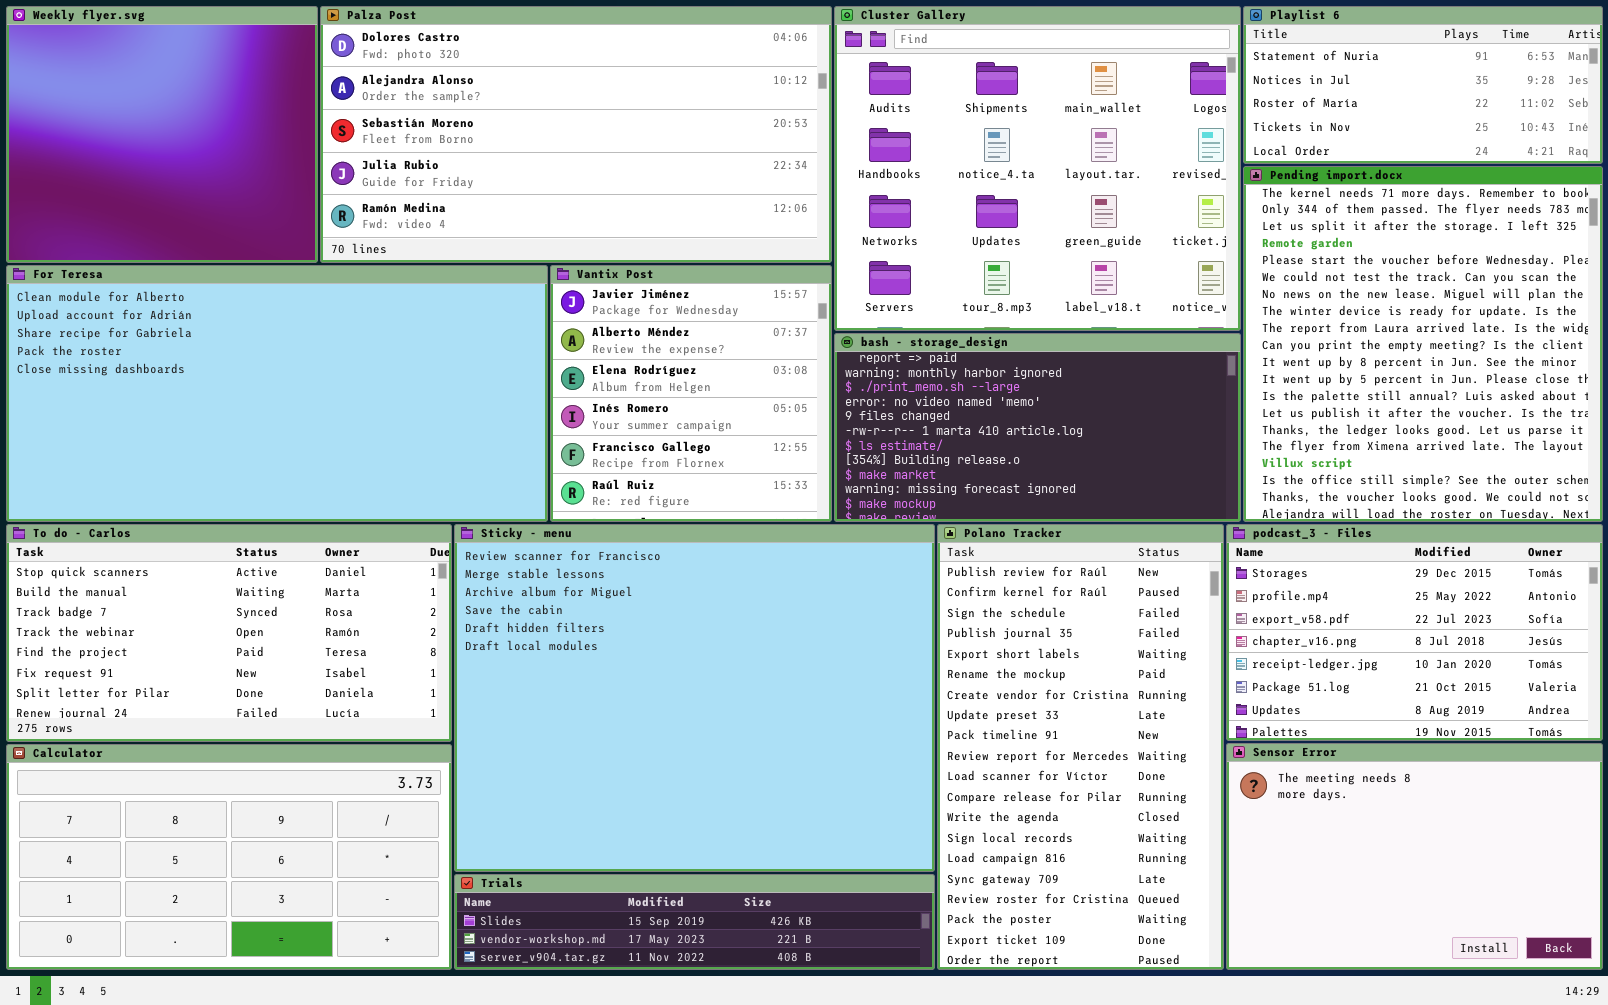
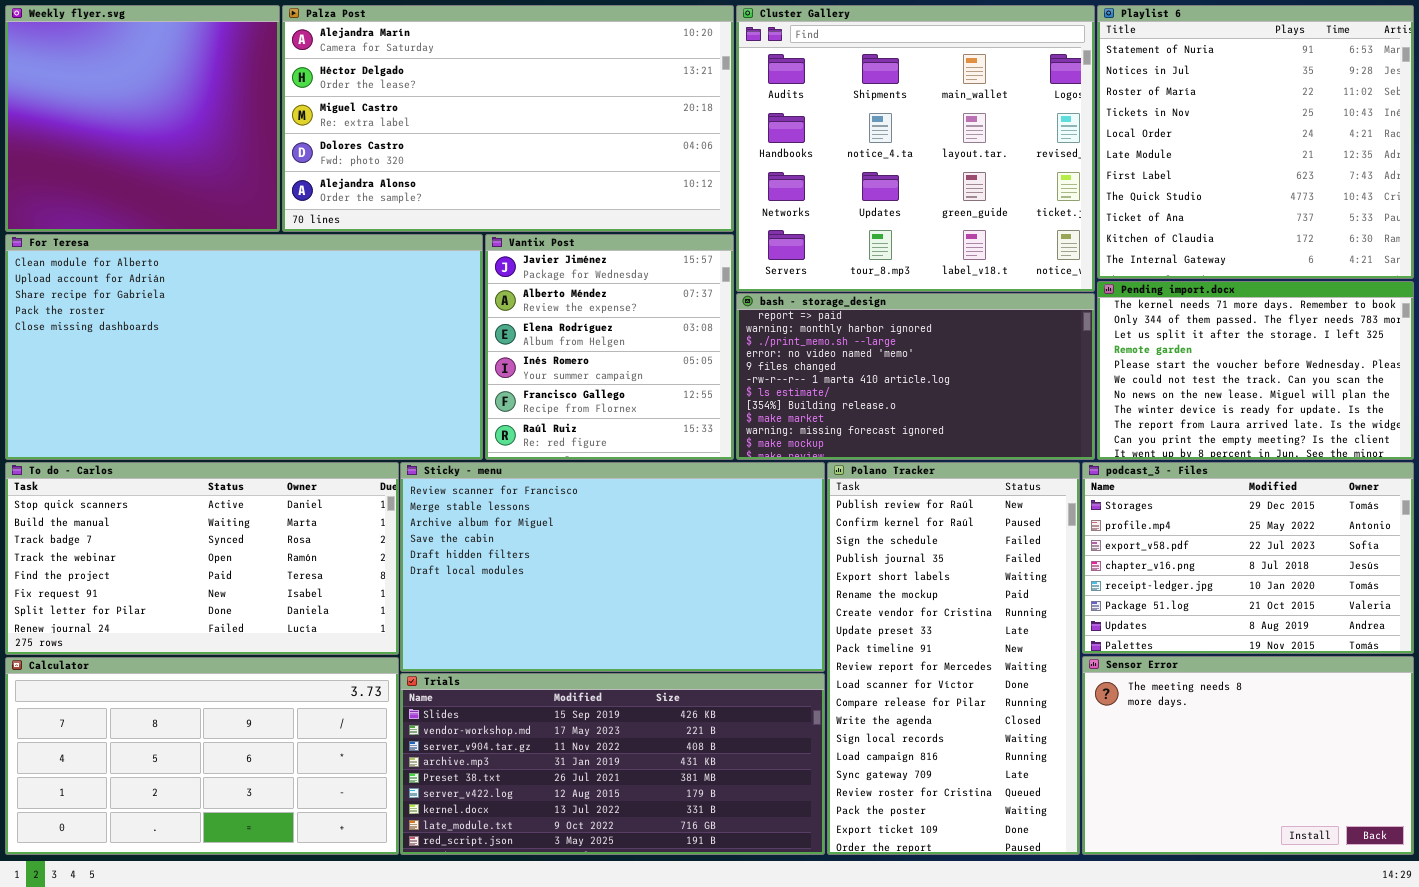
Palza Post: [320,6,832,263] -> [282,5,734,232], scrolled up 3 rows
Playlist 6: [1243,6,1603,164] -> [1097,5,1414,279], resized
Pending import.docx: [1243,166,1603,522] -> [1097,281,1414,460], resized
Sticky - menu: [454,524,935,872] -> [400,462,825,672], resized
Trials: [454,874,935,970] -> [400,673,825,855], resized

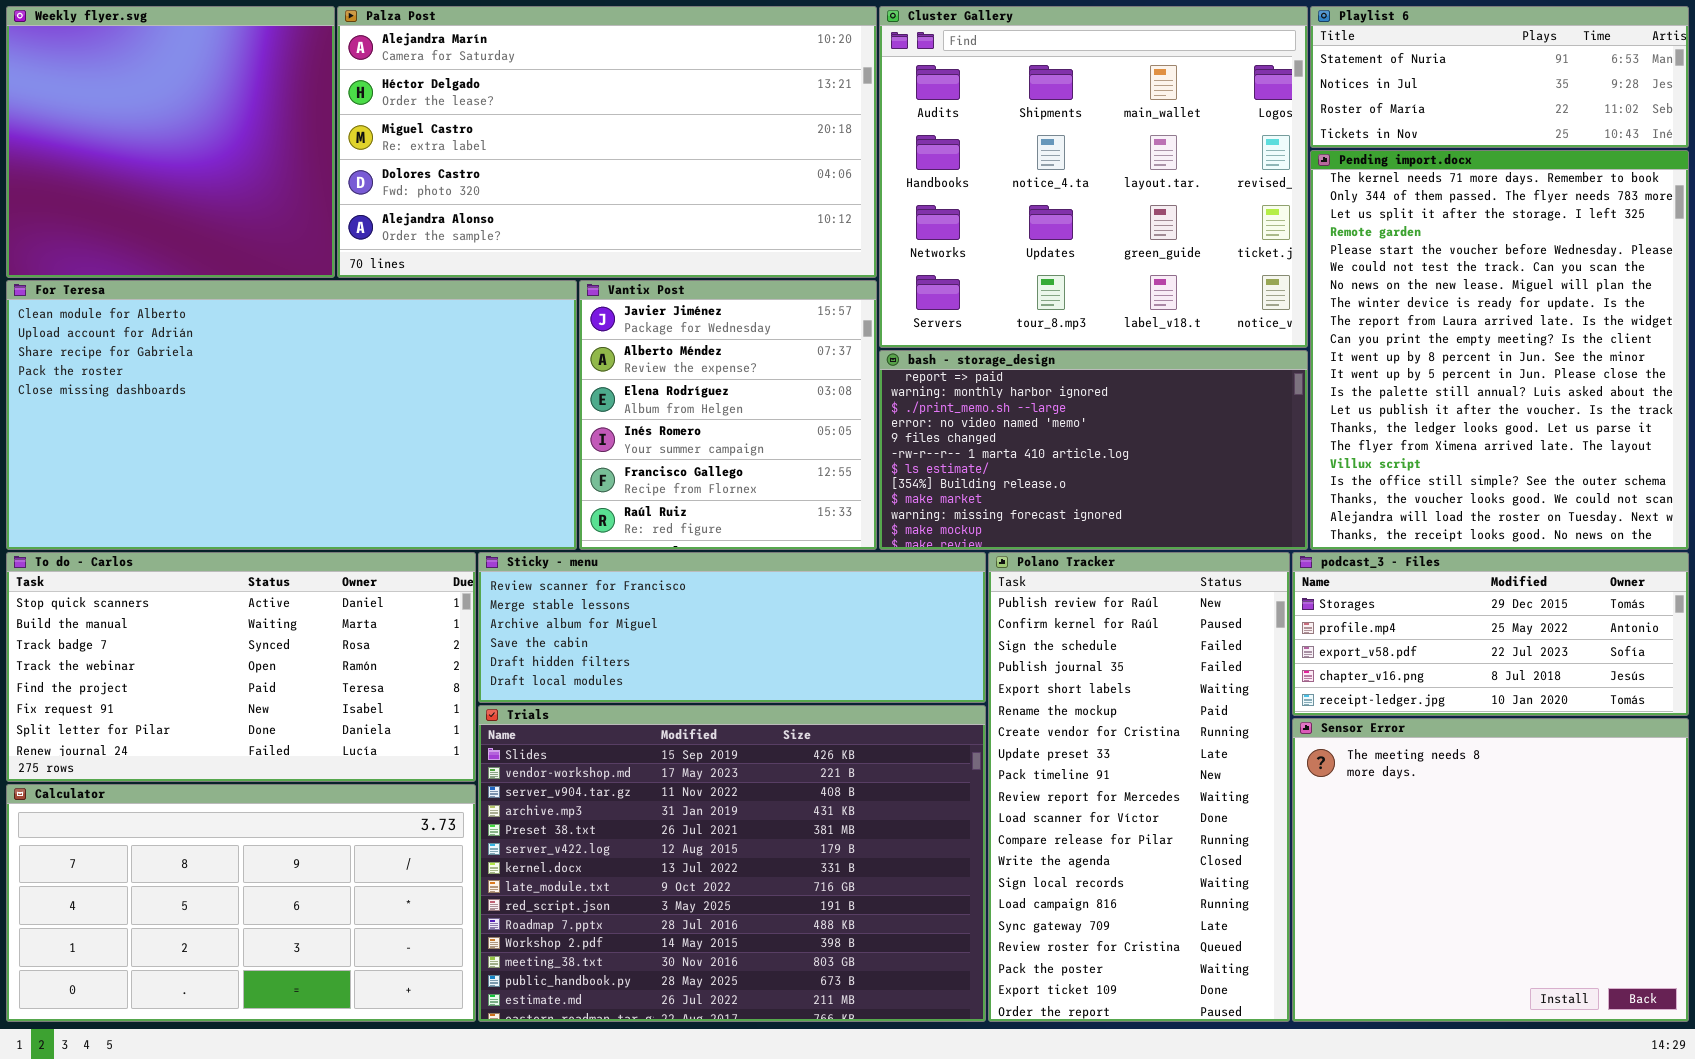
Playlist 6: [1097,5,1414,279] -> [1310,6,1689,148], resized
Pending import.docx: [1097,281,1414,460] -> [1310,150,1689,550], resized
Sticky - menu: [400,462,825,672] -> [478,552,986,703], resized
podcast_3 - Files: [1082,462,1414,654] -> [1292,552,1689,716], resized
Sensor Error: [1082,656,1414,855] -> [1292,718,1689,1022], resized
Trials: [400,673,825,855] -> [478,705,986,1022], resized

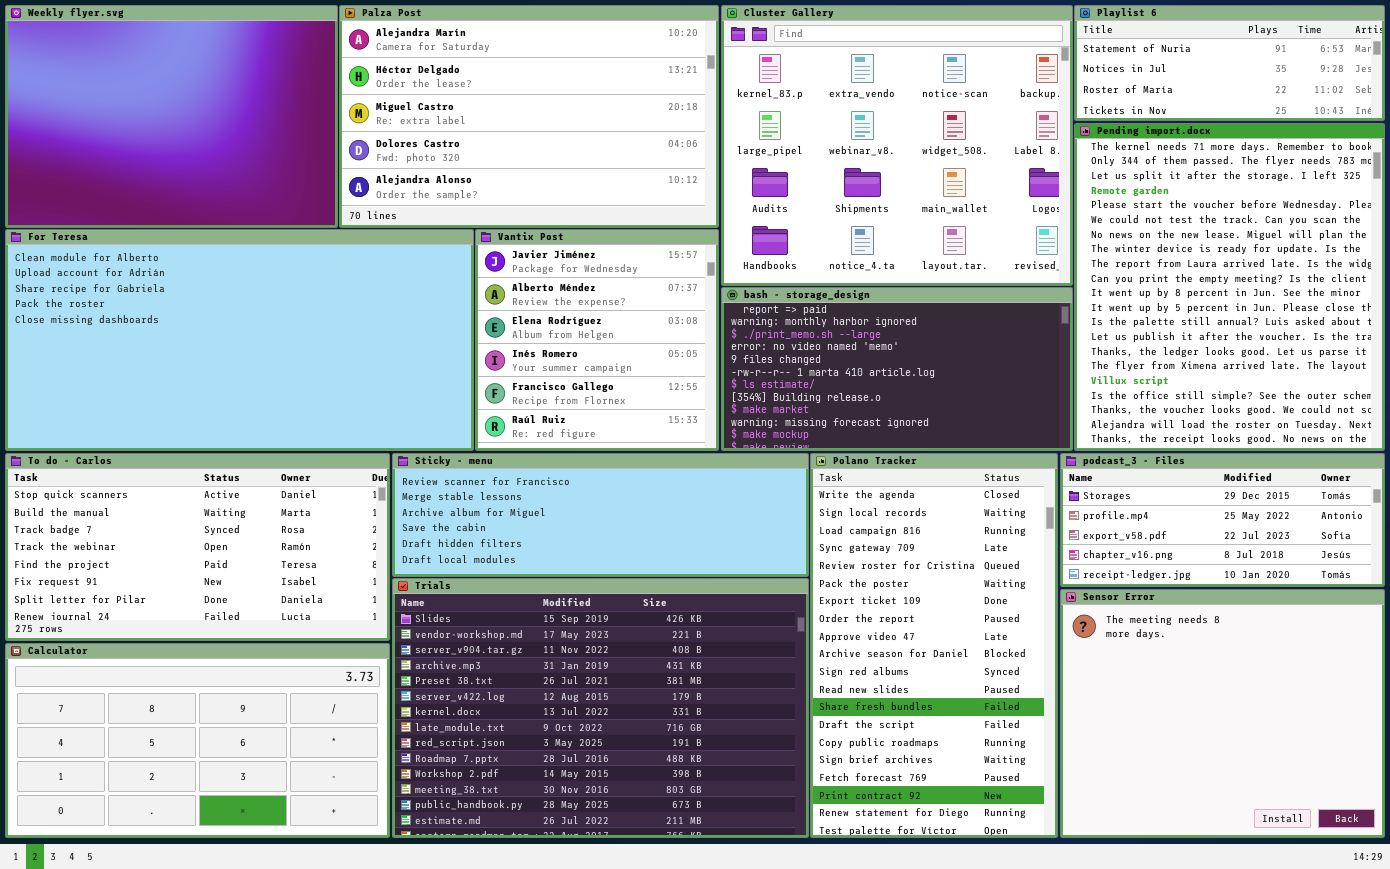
Weekly flyer.svg: [6,6,335,278] -> [5,5,338,228], resized
Palza Post: [337,6,877,278] -> [339,5,719,228], resized
Cluster Gallery: [879,6,1308,348] -> [721,5,1073,286], scrolled up 2 rows
Polano Tracker: [988,552,1290,1022] -> [810,453,1058,838], scrolled down 12 rows

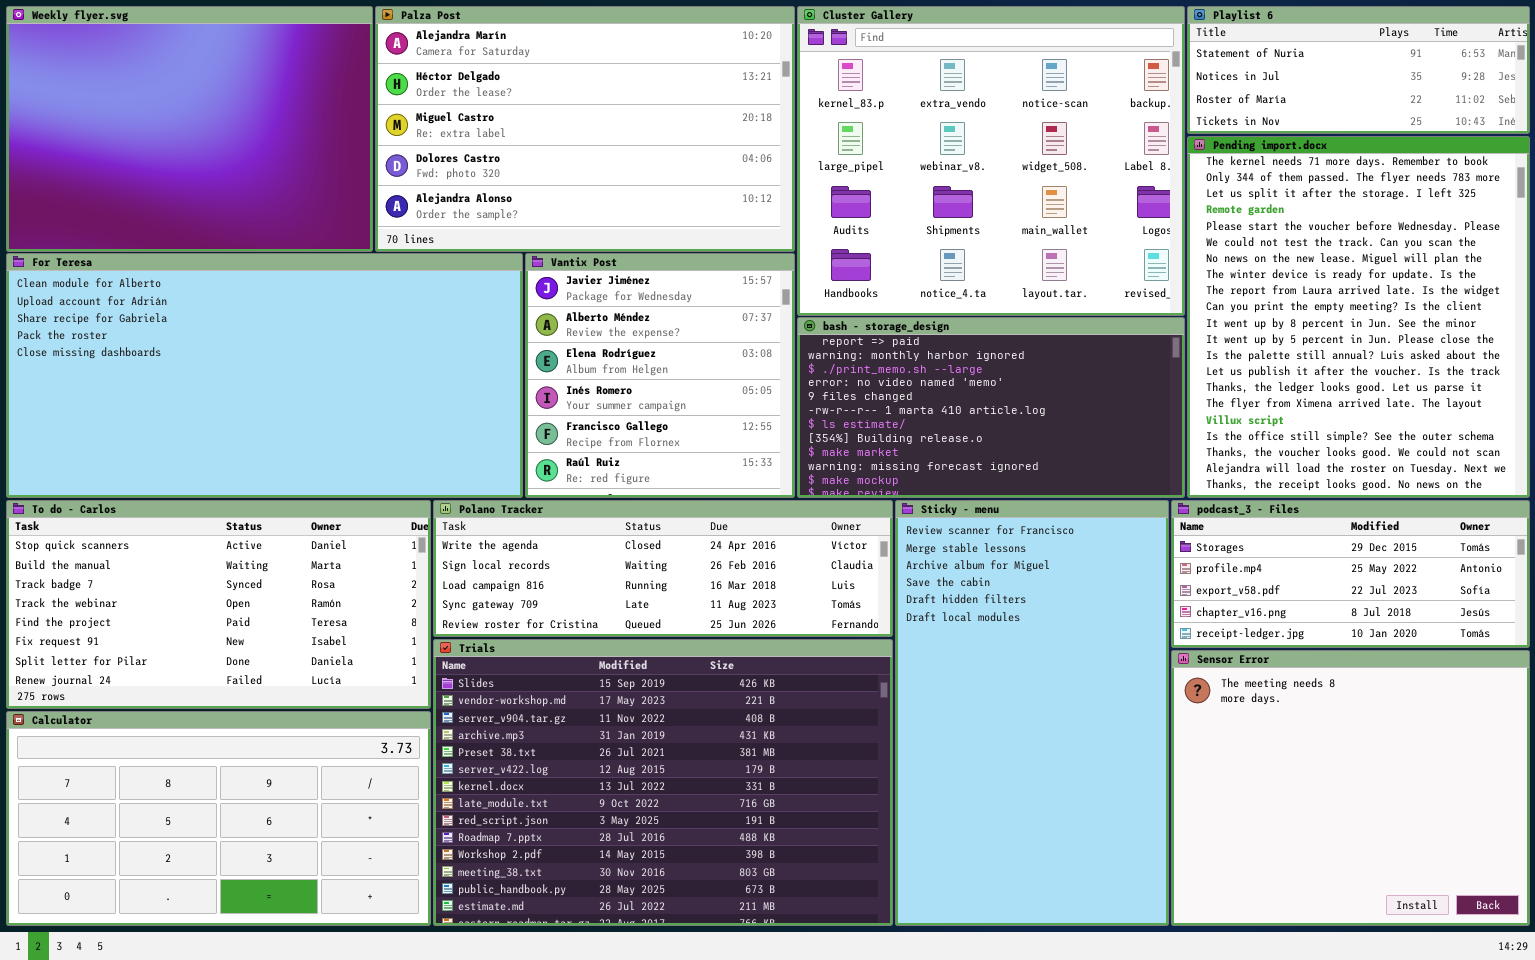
Sticky - menu: [392,453,809,577] -> [895,500,1169,926], moved, resized
Polano Tracker: [810,453,1058,838] -> [433,500,893,637], moved, resized

